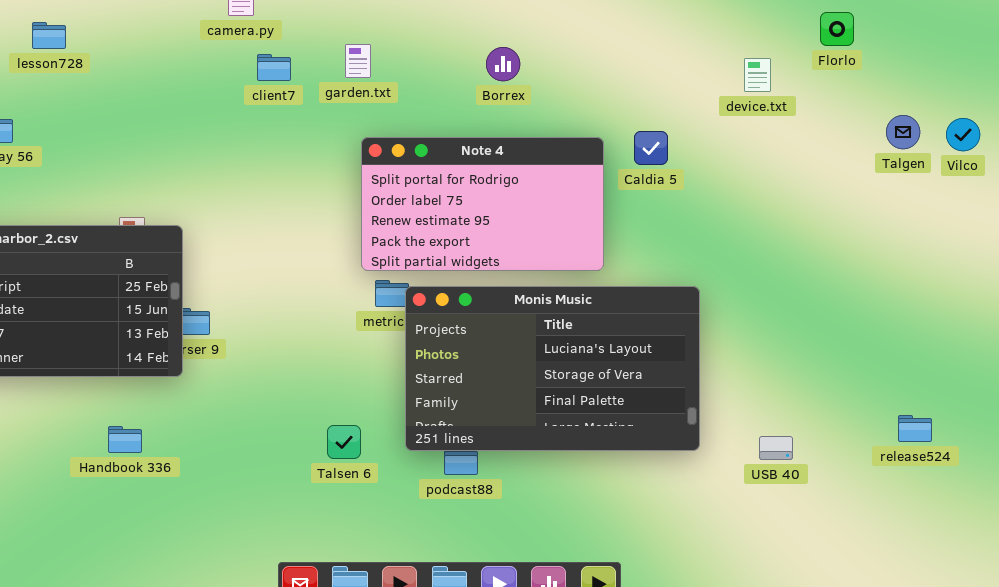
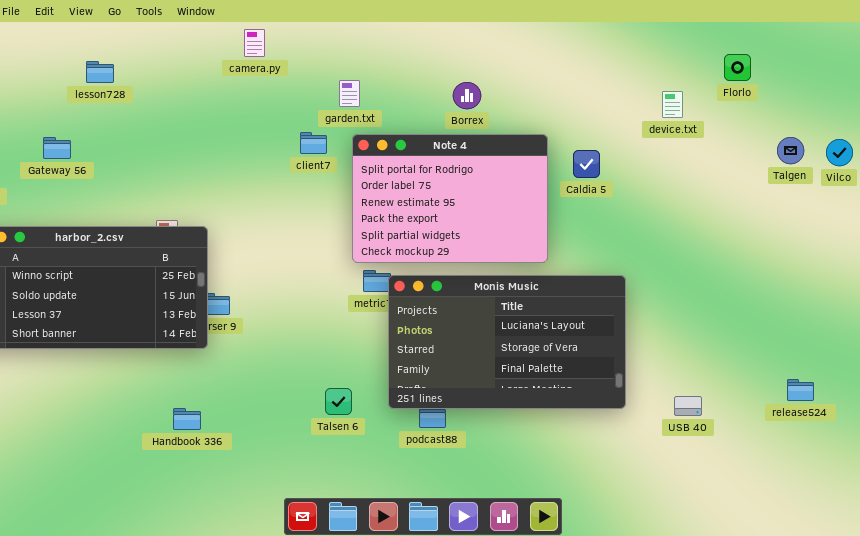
client7: [257,54,291,81] -> [300,132,327,154], moved
Note 4: [361,137,604,271] -> [352,134,548,263], resized
Handbook 336: [108,426,142,453] -> [173,408,201,430], moved

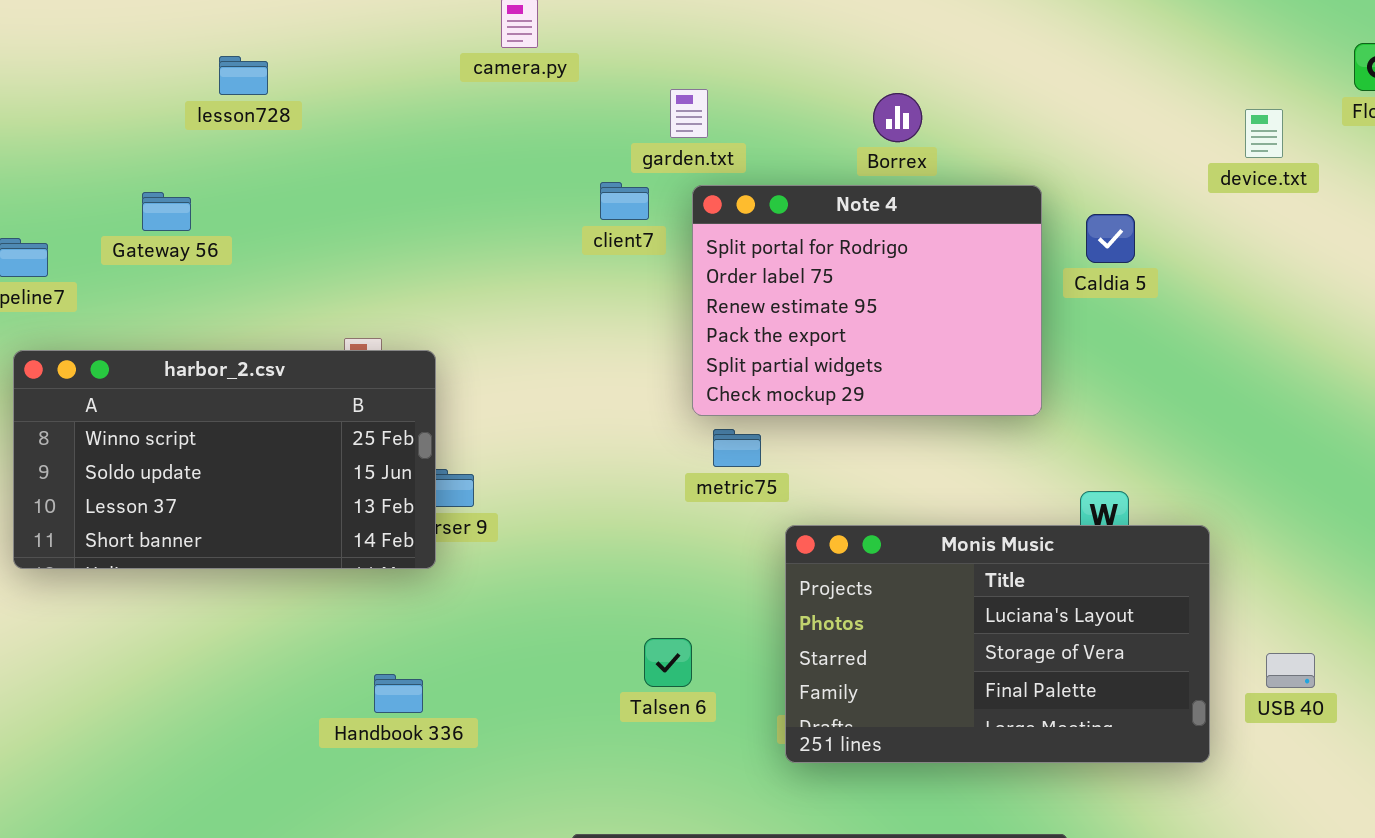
Monis Music: [388,275,626,409] -> [785,525,1210,763], moved

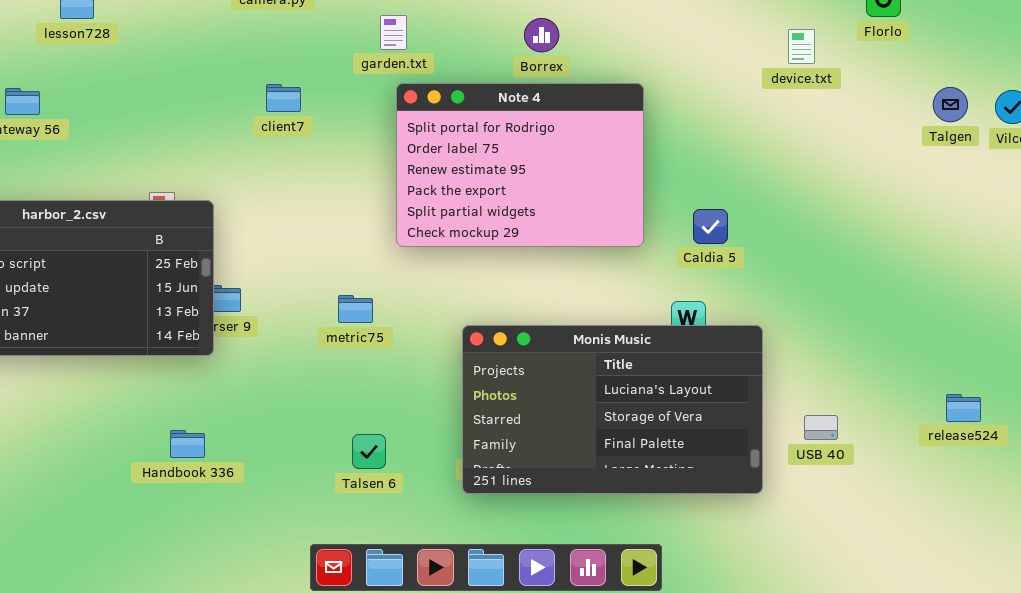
client7: [600,182,649,220] -> [266,84,301,112], moved
Caldia 5: [1086,214,1135,263] -> [693,209,728,244], moved
metric75: [713,429,761,467] -> [338,295,373,323], moved
Talsen 6: [644,638,692,687] -> [352,434,386,469], moved

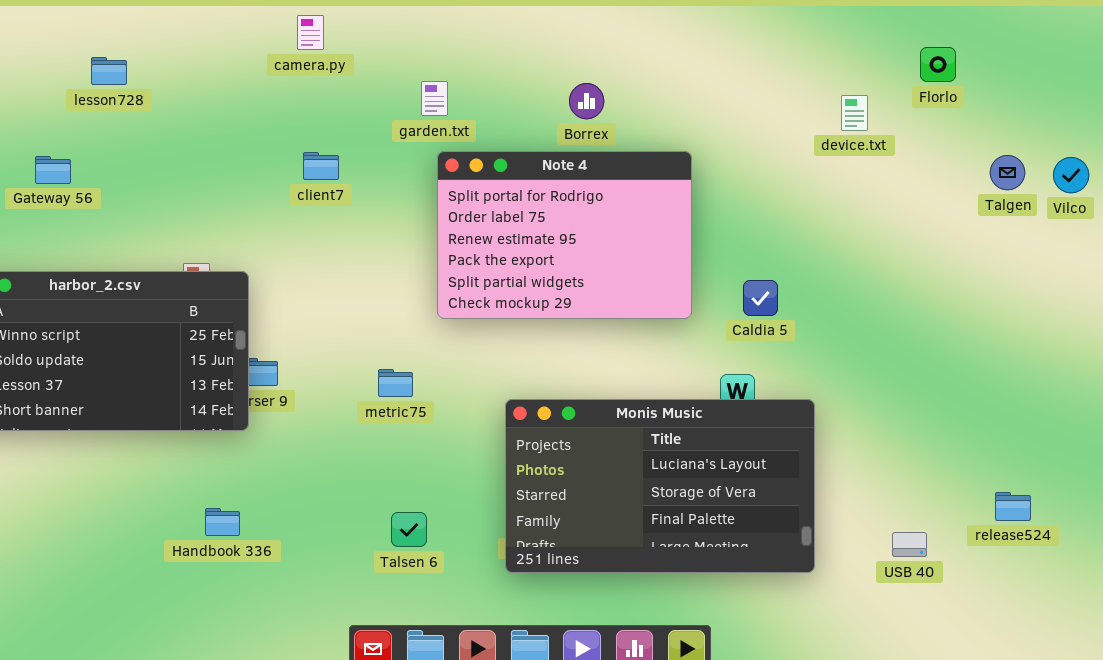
release524: [946,394,981,422] -> [995,492,1031,521], moved
USB 40: [804,415,838,440] -> [892,532,927,557], moved

